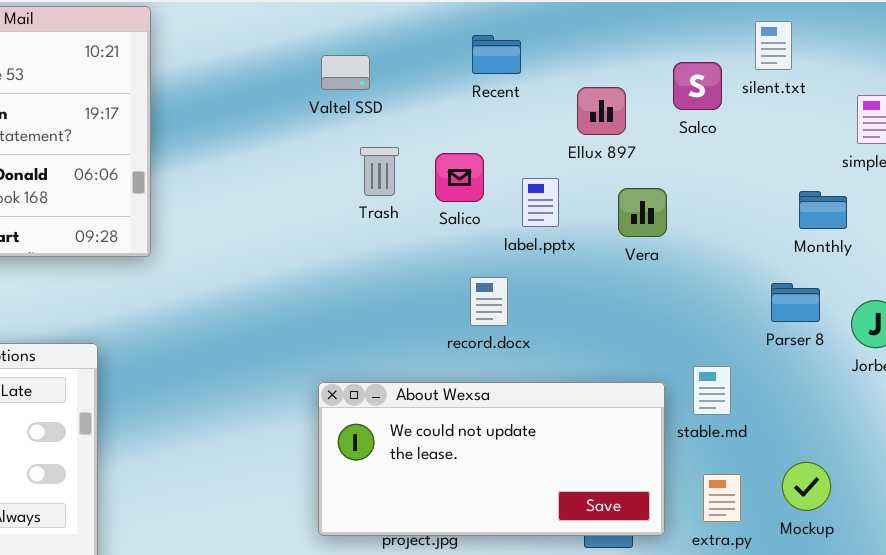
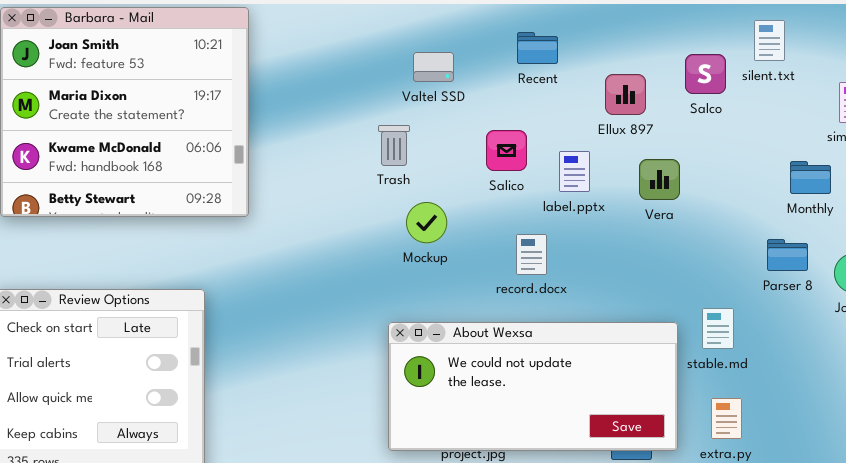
Valtel SSD: [321,55,370,90] -> [413,52,454,82], moved
Trash: [360,147,399,196] -> [378,125,410,166], moved
Mockup: [782,462,831,511] -> [406,202,447,243], moved

